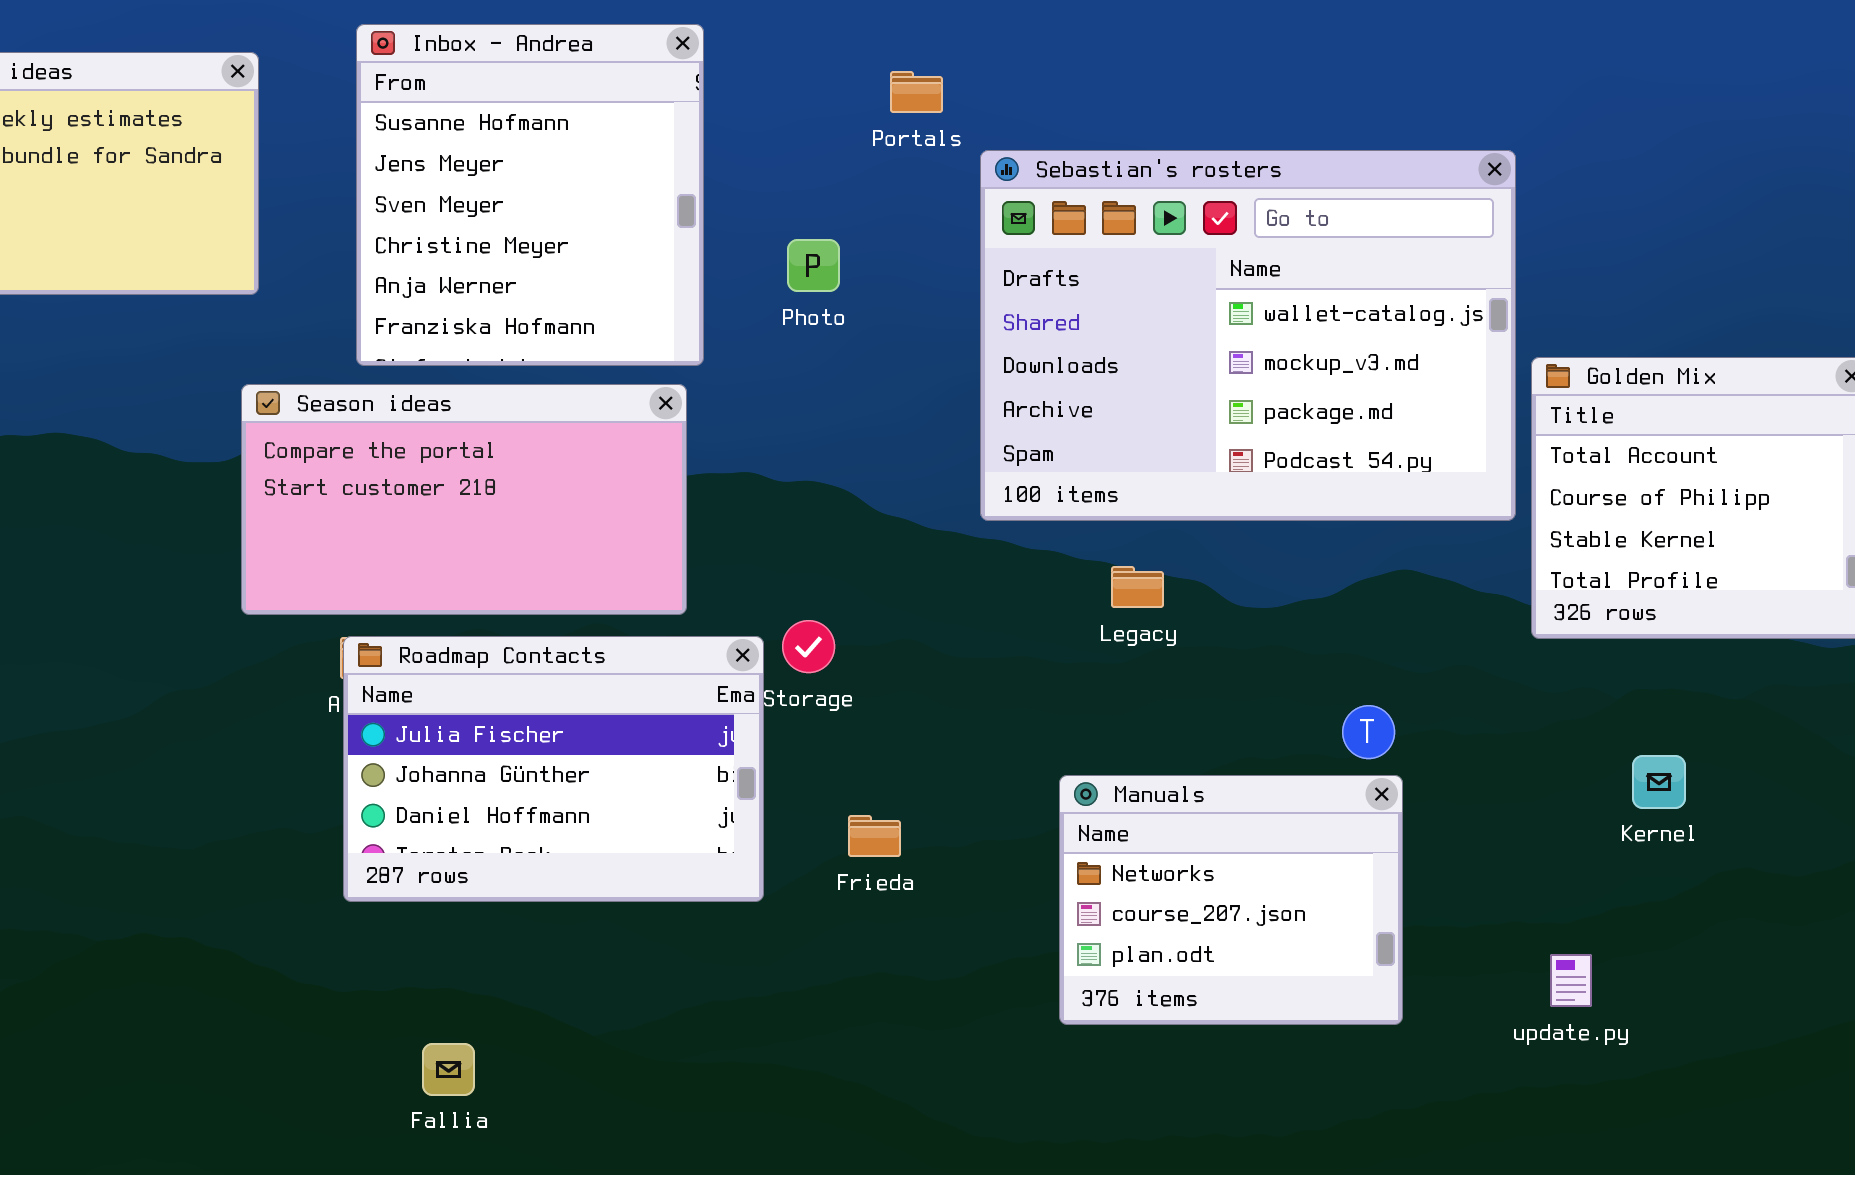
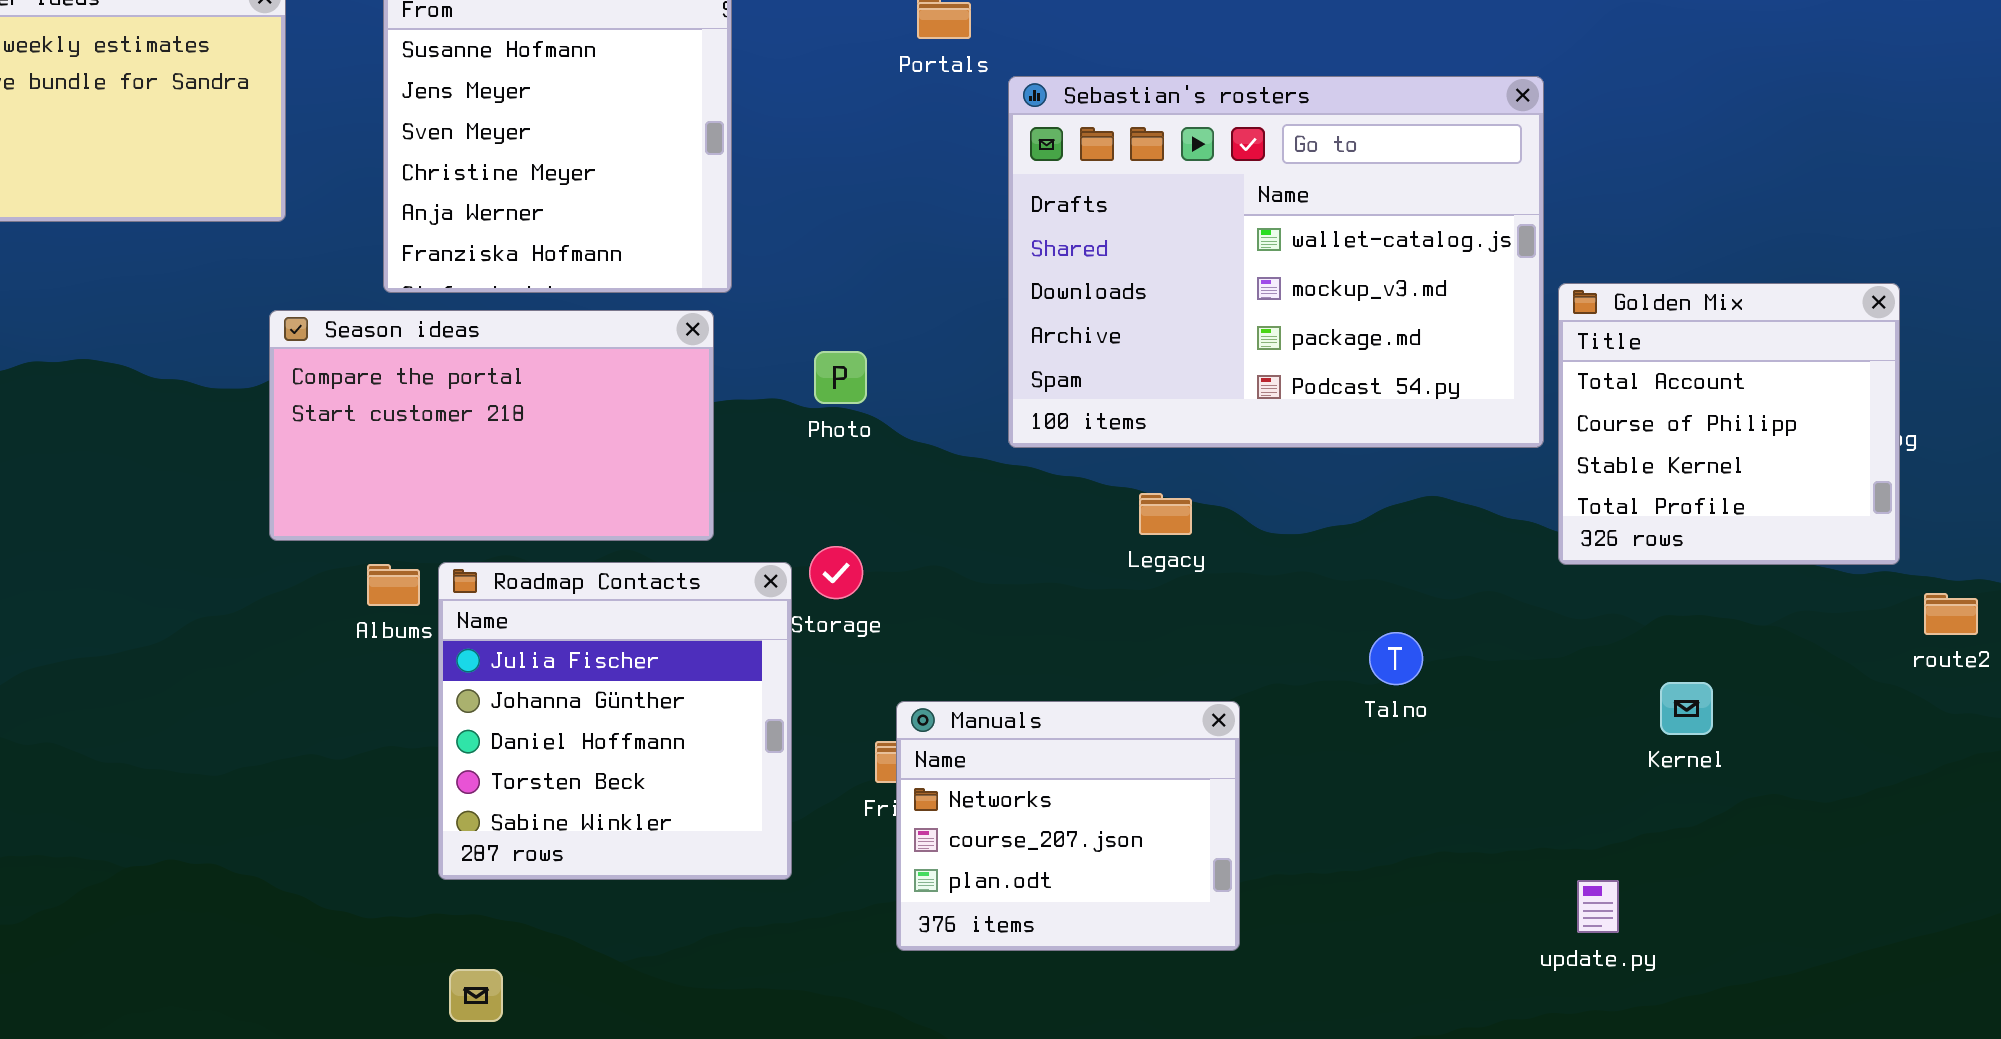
Photo: [787,239,840,292] -> [814,351,867,404], moved
Roadmap Contacts: [343,636,764,902] -> [438,562,792,880], resized
Manuals: [1059,775,1403,1025] -> [896,701,1240,951], moved

